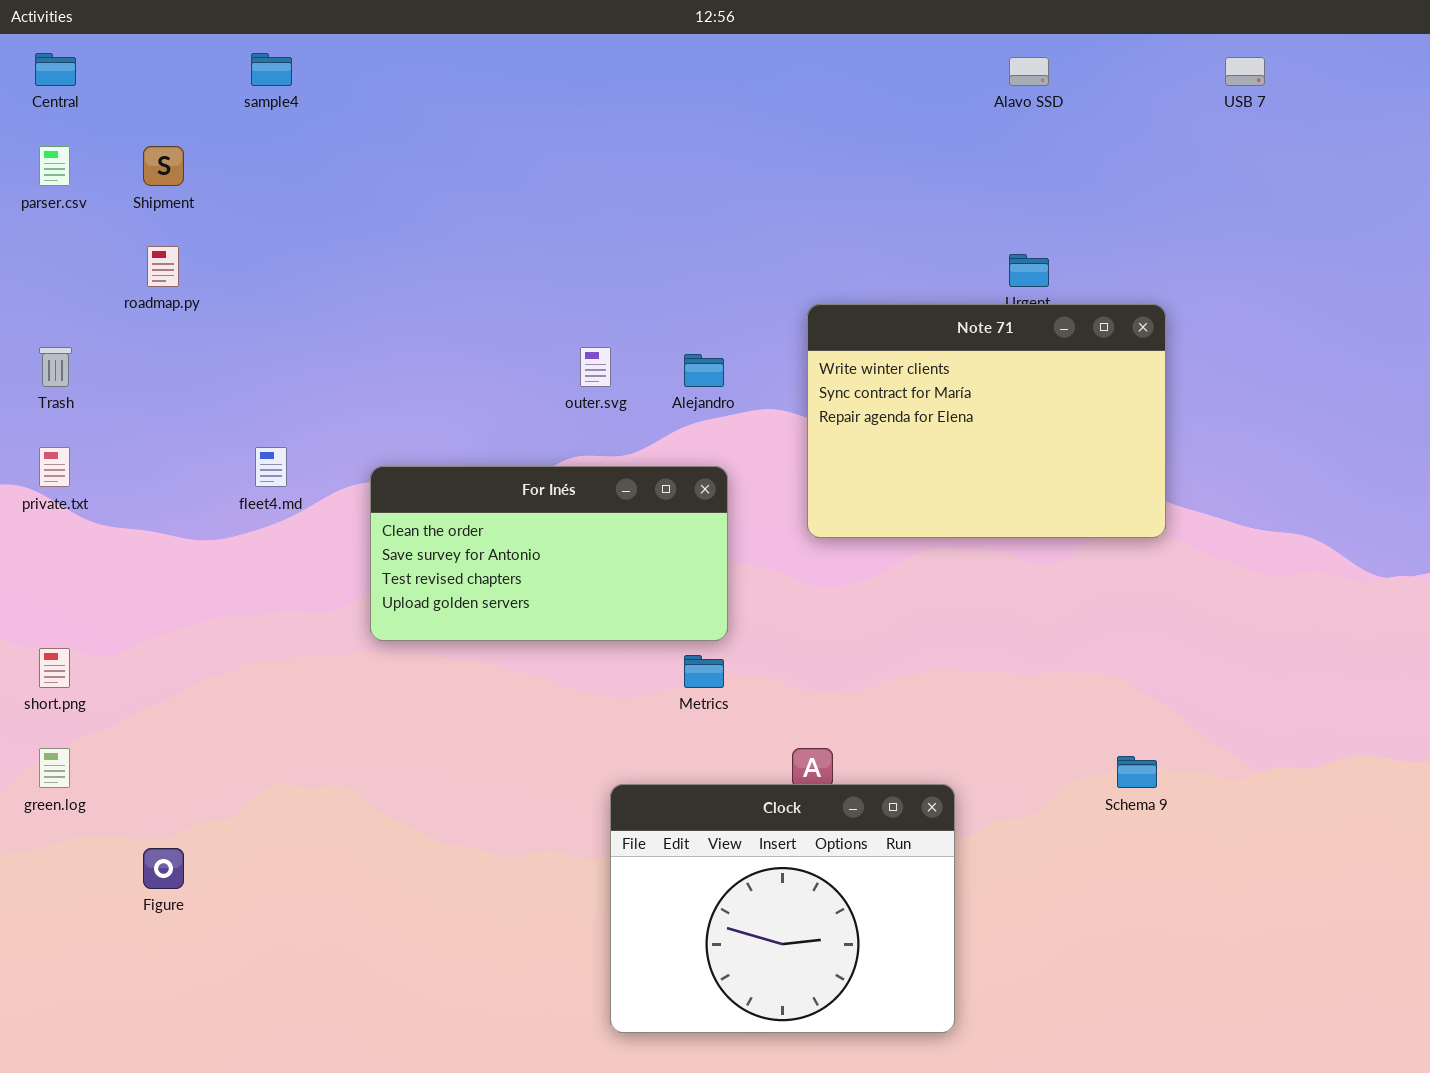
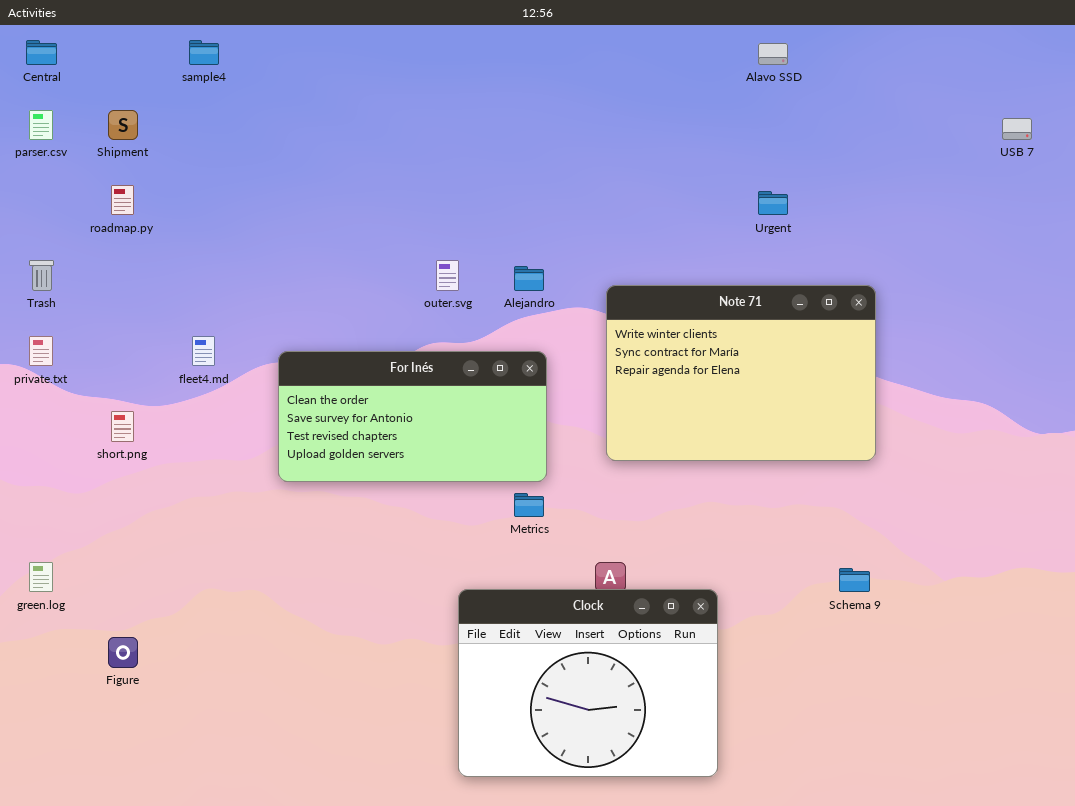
USB 7: [1225,57,1265,86] -> [1002,118,1032,140], moved
Note 71: [807,304,1166,538] -> [606,285,876,461], moved
short.png: [39,648,70,688] -> [111,411,134,442], moved

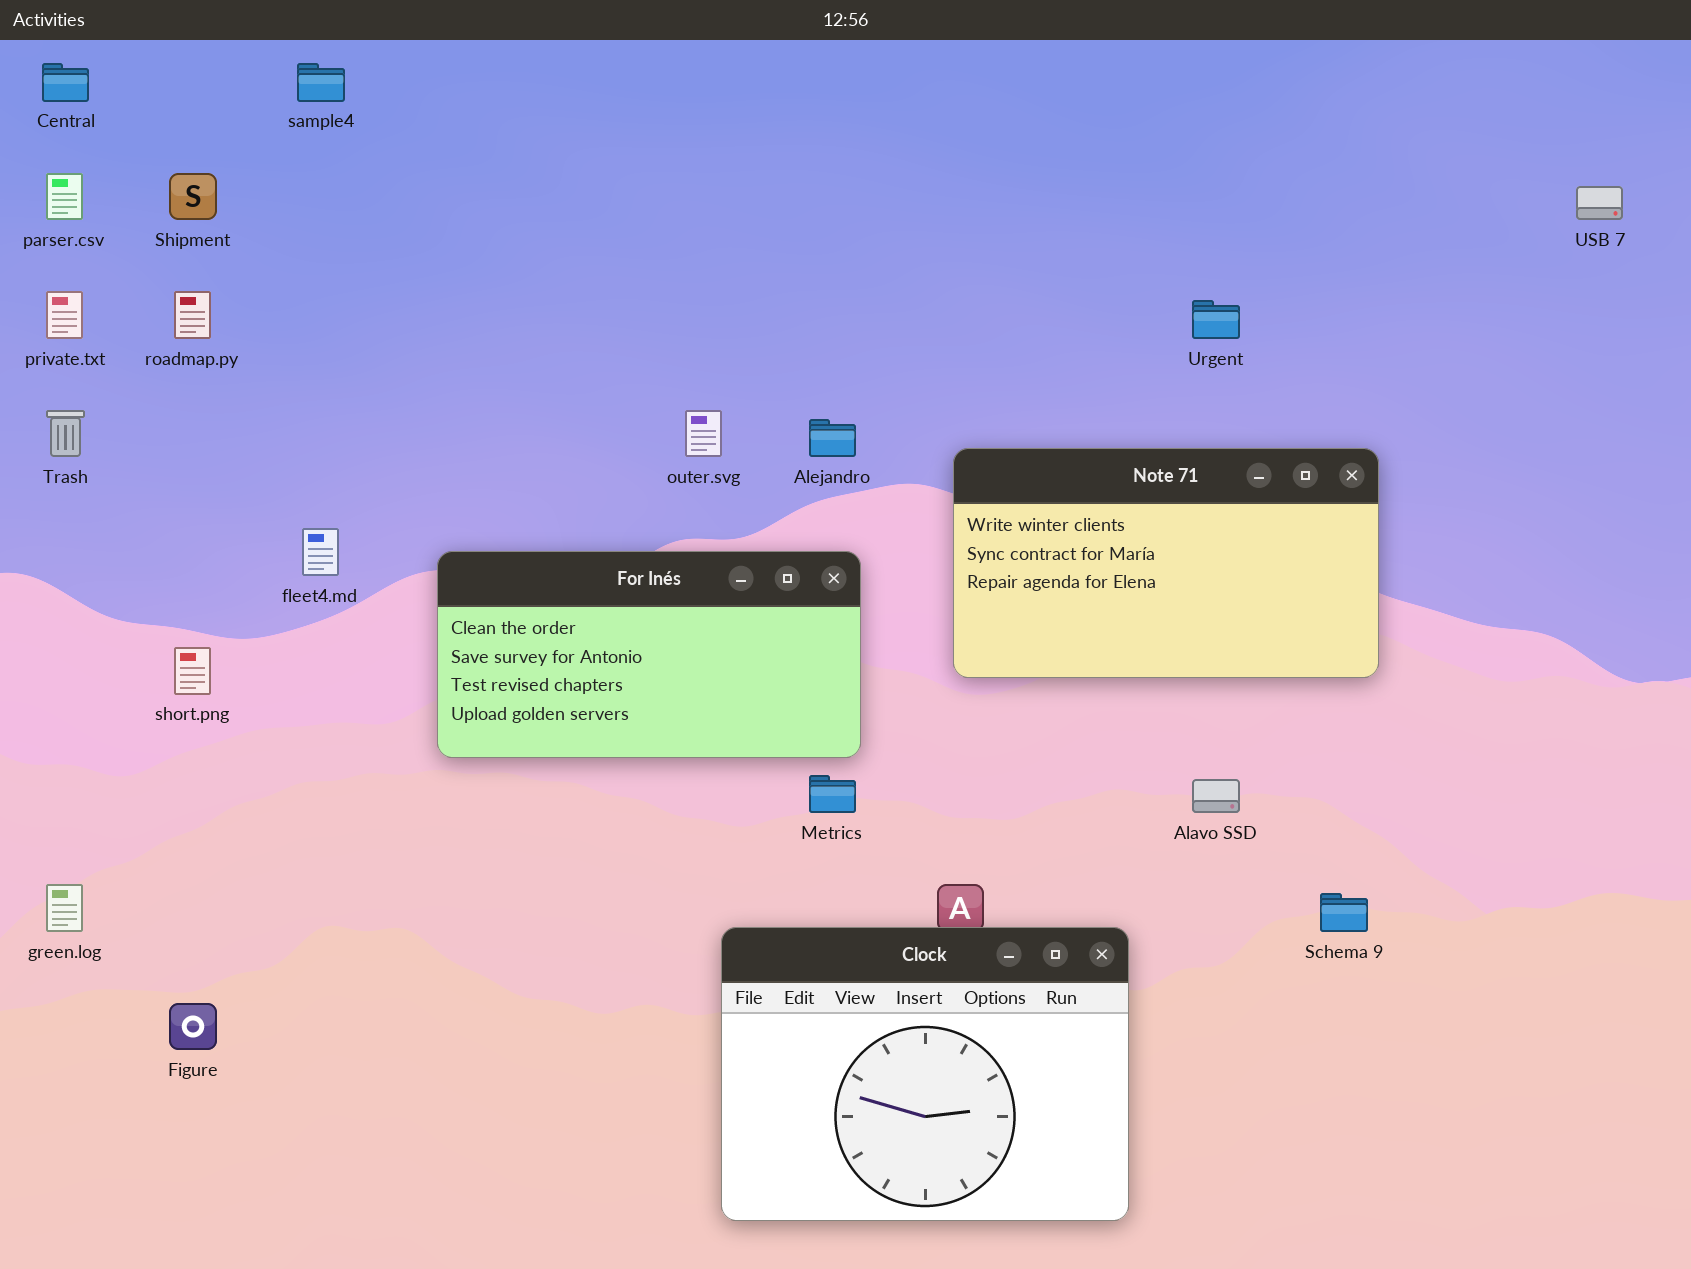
Alavo SSD: [758,43,788,65] -> [1192,779,1240,813], moved
Note 71: [606,285,876,461] -> [953,448,1379,678], resized
private.txt: [29,336,53,366] -> [46,291,83,339], moved

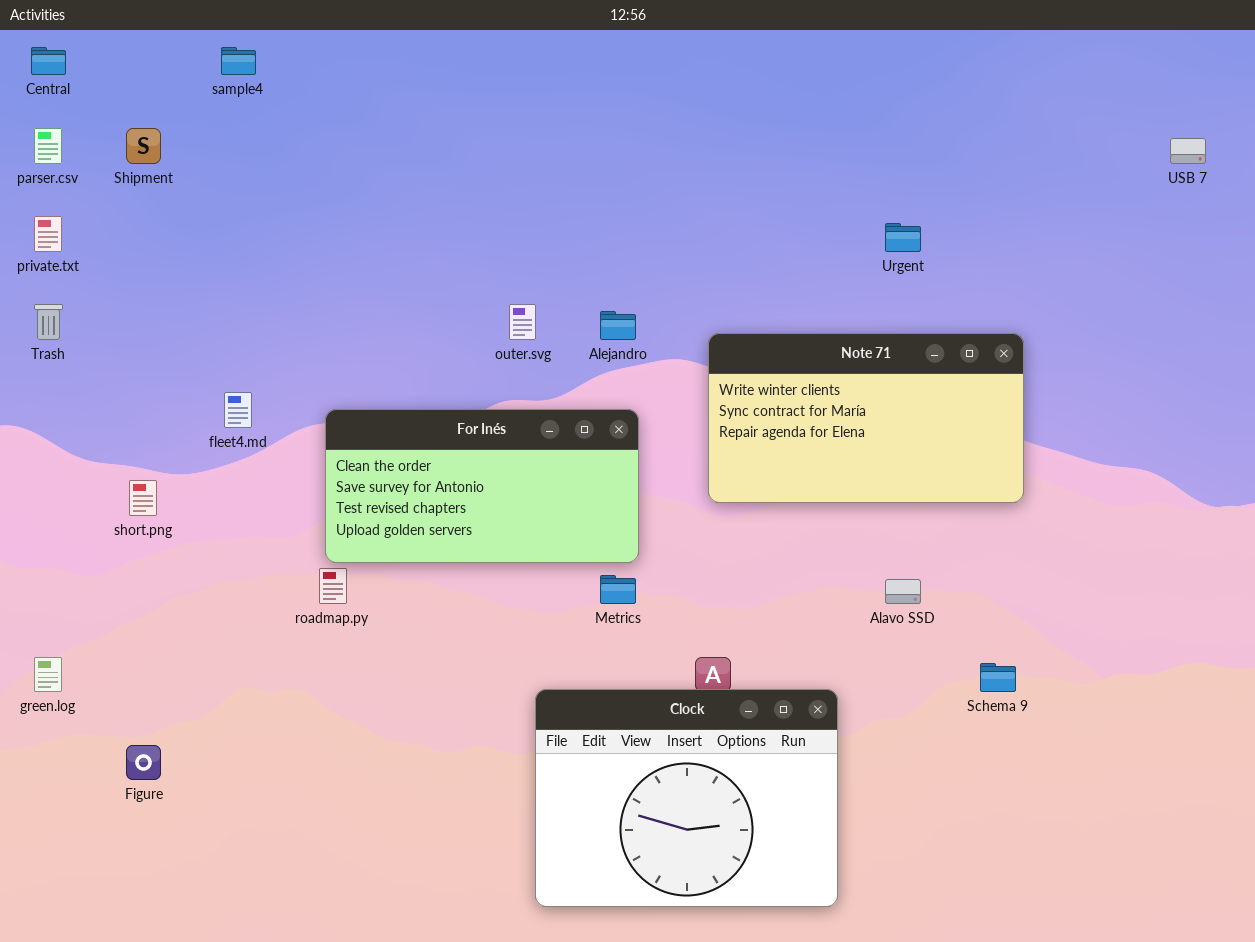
roadmap.py: [174,291,211,339] -> [319,568,347,604], moved

